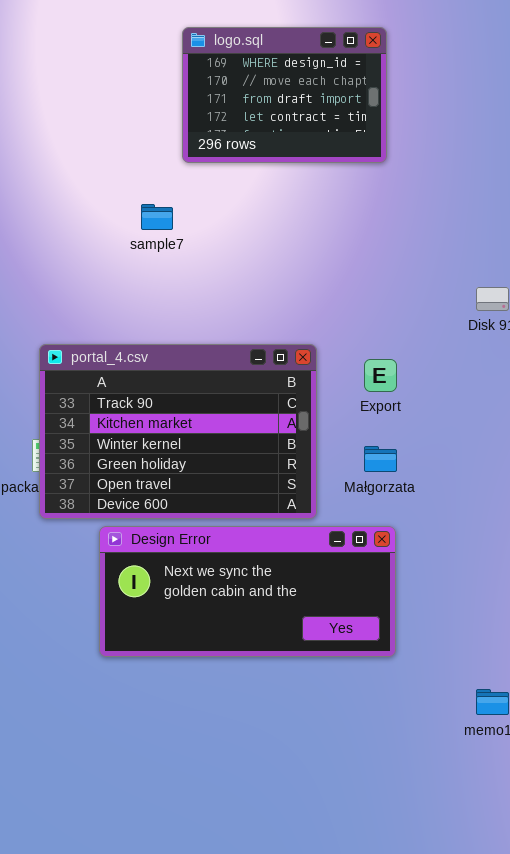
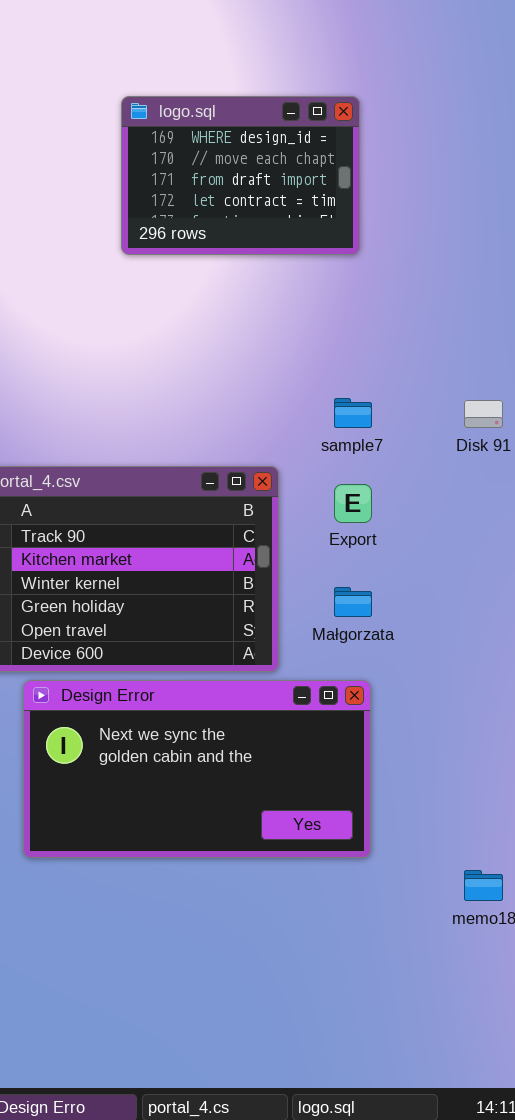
sample7: [141,204,173,230] -> [334,398,372,428], moved
Design Error: [99,526,396,657] -> [23,680,371,858], resized

